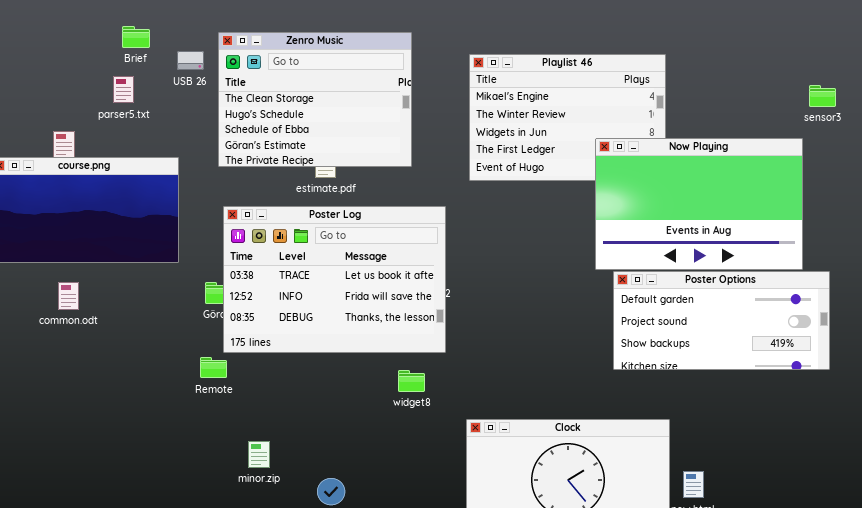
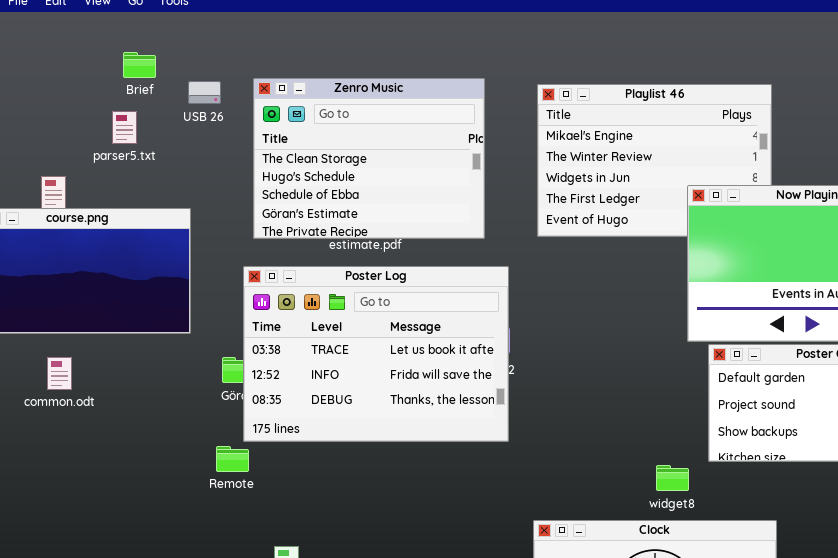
Zenro Music: [218,32,412,167] -> [253,78,485,239], moved
widget8: [398,370,425,392] -> [656,465,689,491], moved

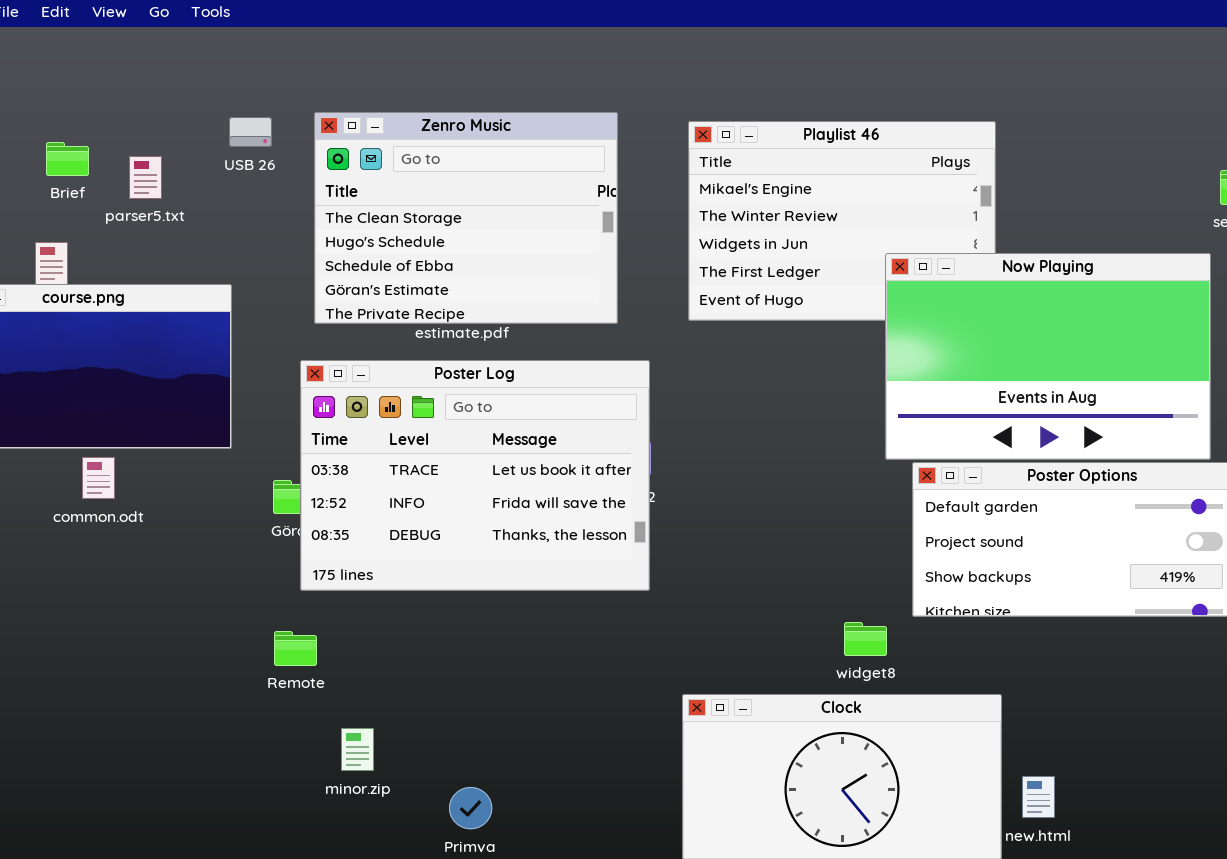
Brief: [123,52,156,78] -> [46,142,89,176], moved
common.odt: [47,357,72,390] -> [82,457,115,499], moved
Remote: [216,446,249,472] -> [274,631,317,666], moved

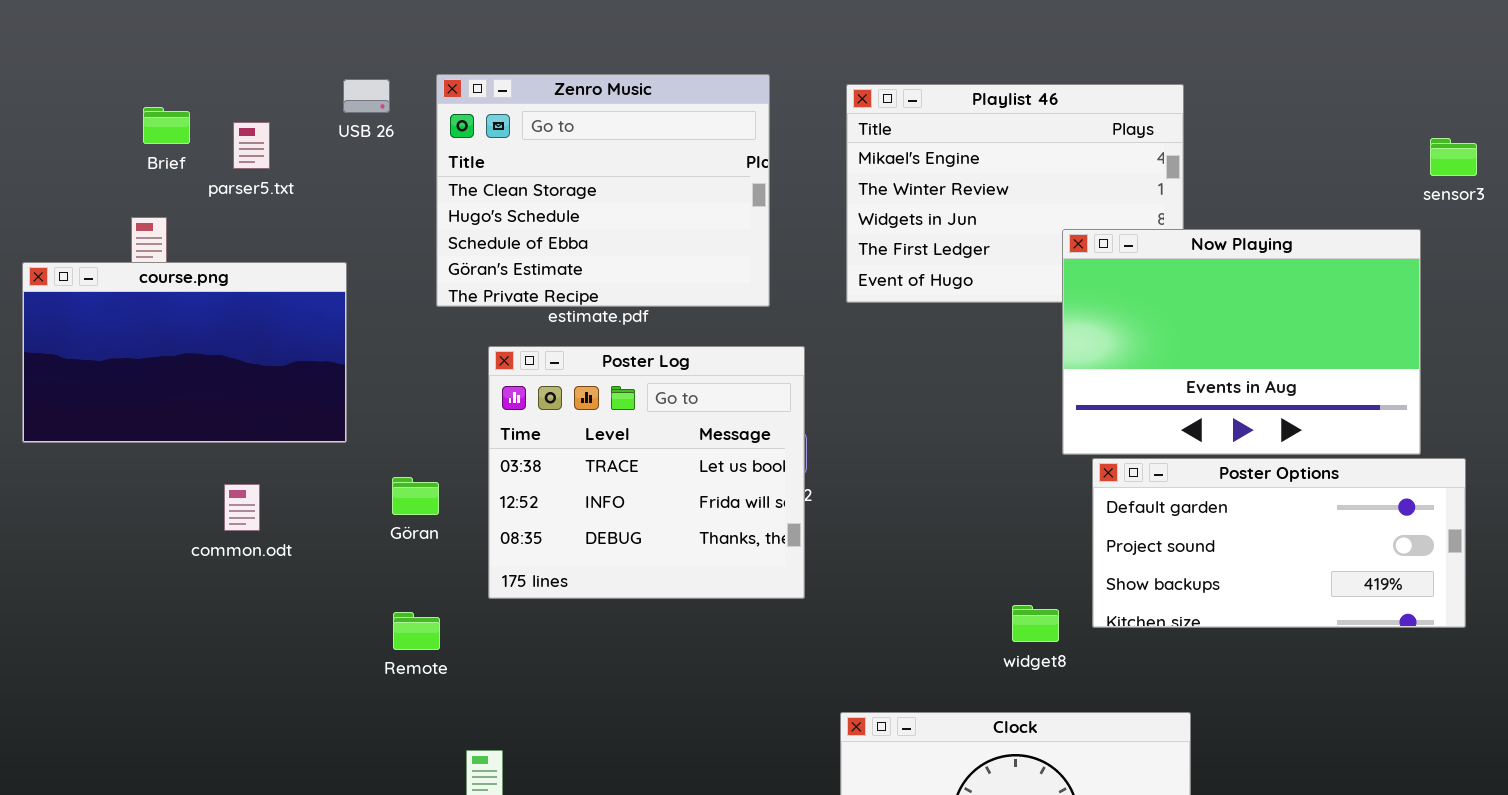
Poster Log: [300,360,650,591] -> [488,346,805,599], resized
common.odt: [82,457,115,499] -> [224,484,260,531], moved
widget8: [844,622,887,656] -> [1012,605,1059,642], moved
Remote: [274,631,317,666] -> [393,612,440,650], moved

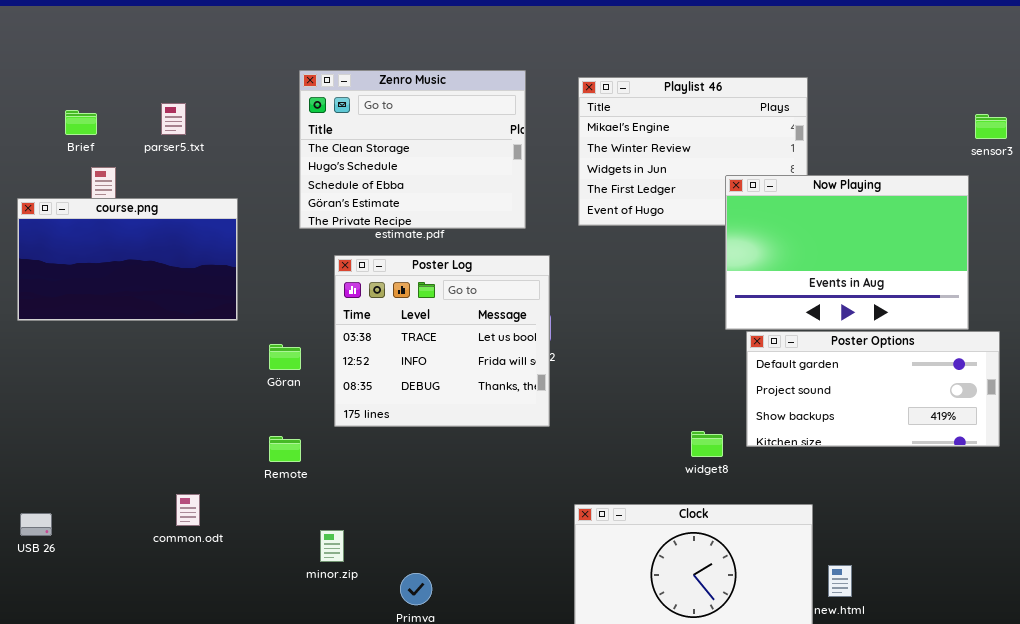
USB 26: [343,79,390,113] -> [20,513,52,536], moved
Brief: [143,107,190,144] -> [65,110,97,135], moved
common.odt: [224,484,260,531] -> [176,494,200,526], moved

